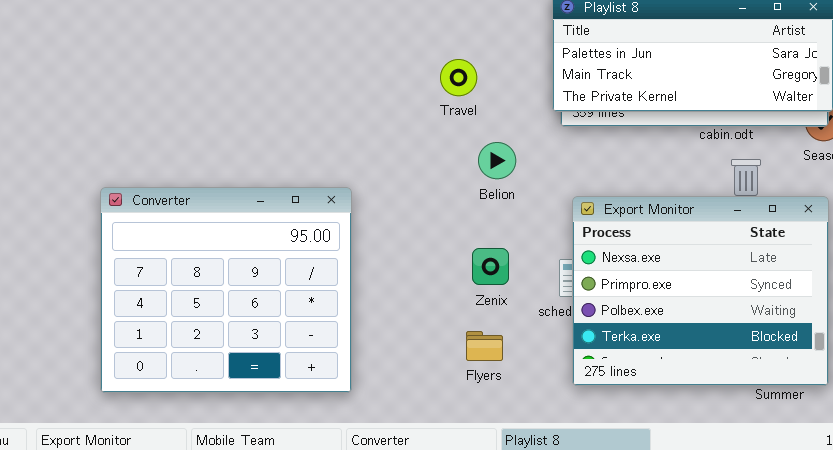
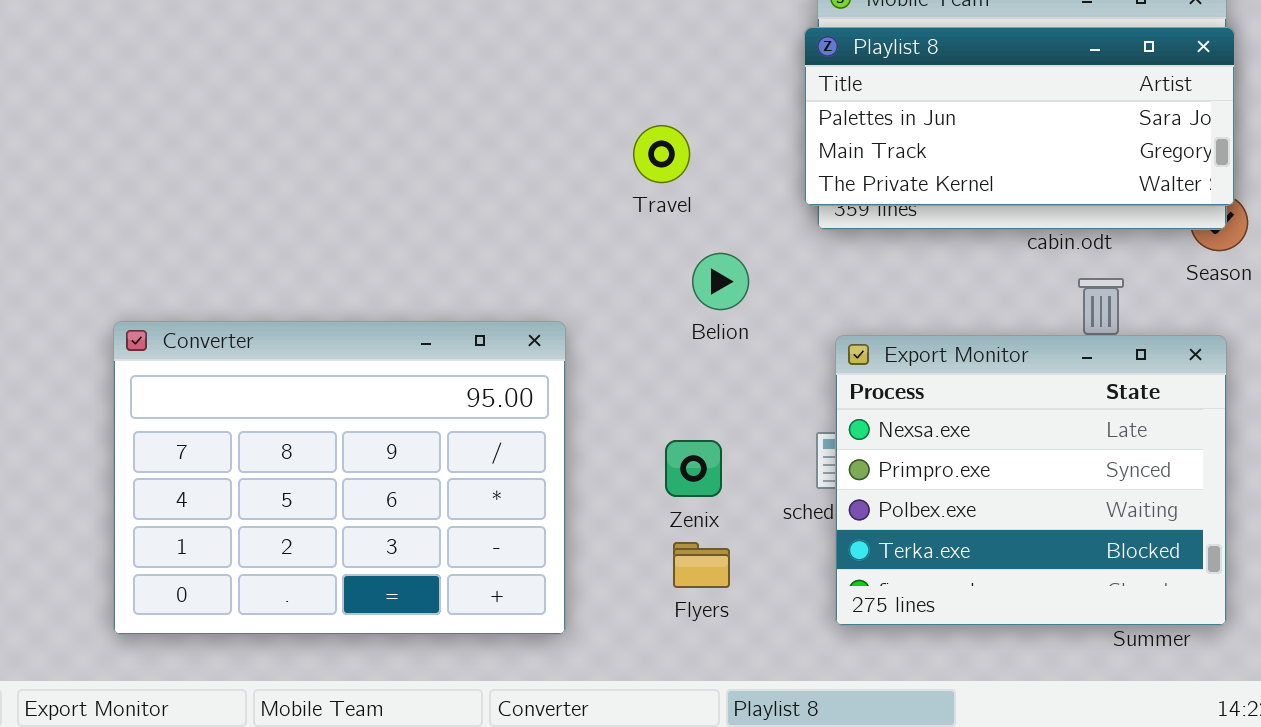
Converter: [100,187,352,393] -> [113,321,566,635], resized
Zenix: [472,248,509,285] -> [665,440,722,497], moved

